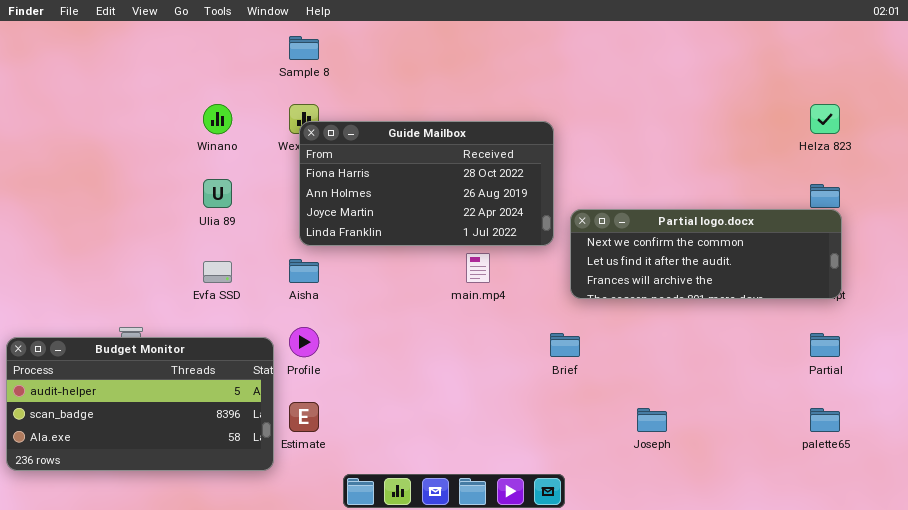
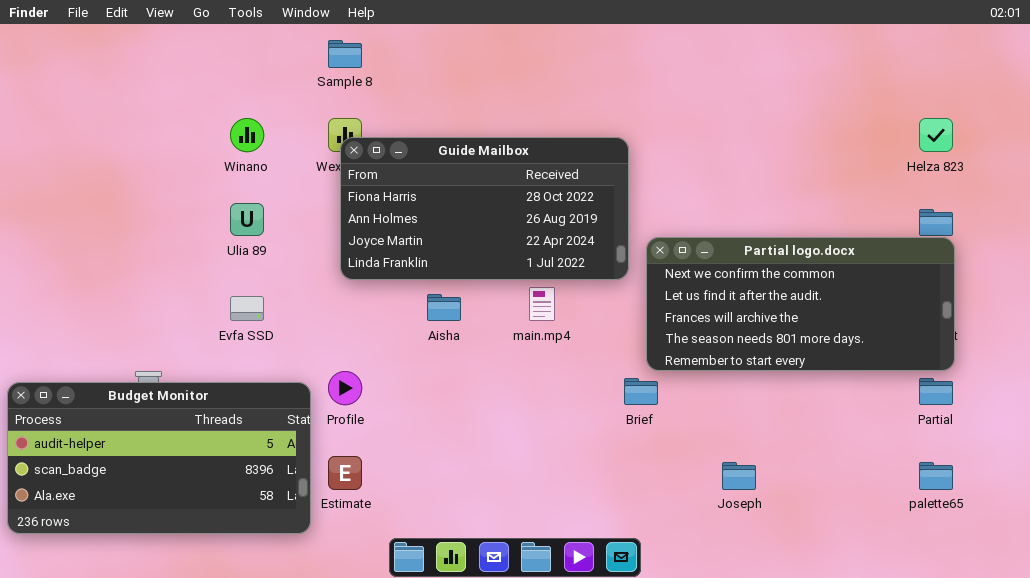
Partial logo.docx: [570,209,842,299] -> [646,237,955,371], resized
Aisha: [289,259,319,283] -> [427,294,461,321], moved

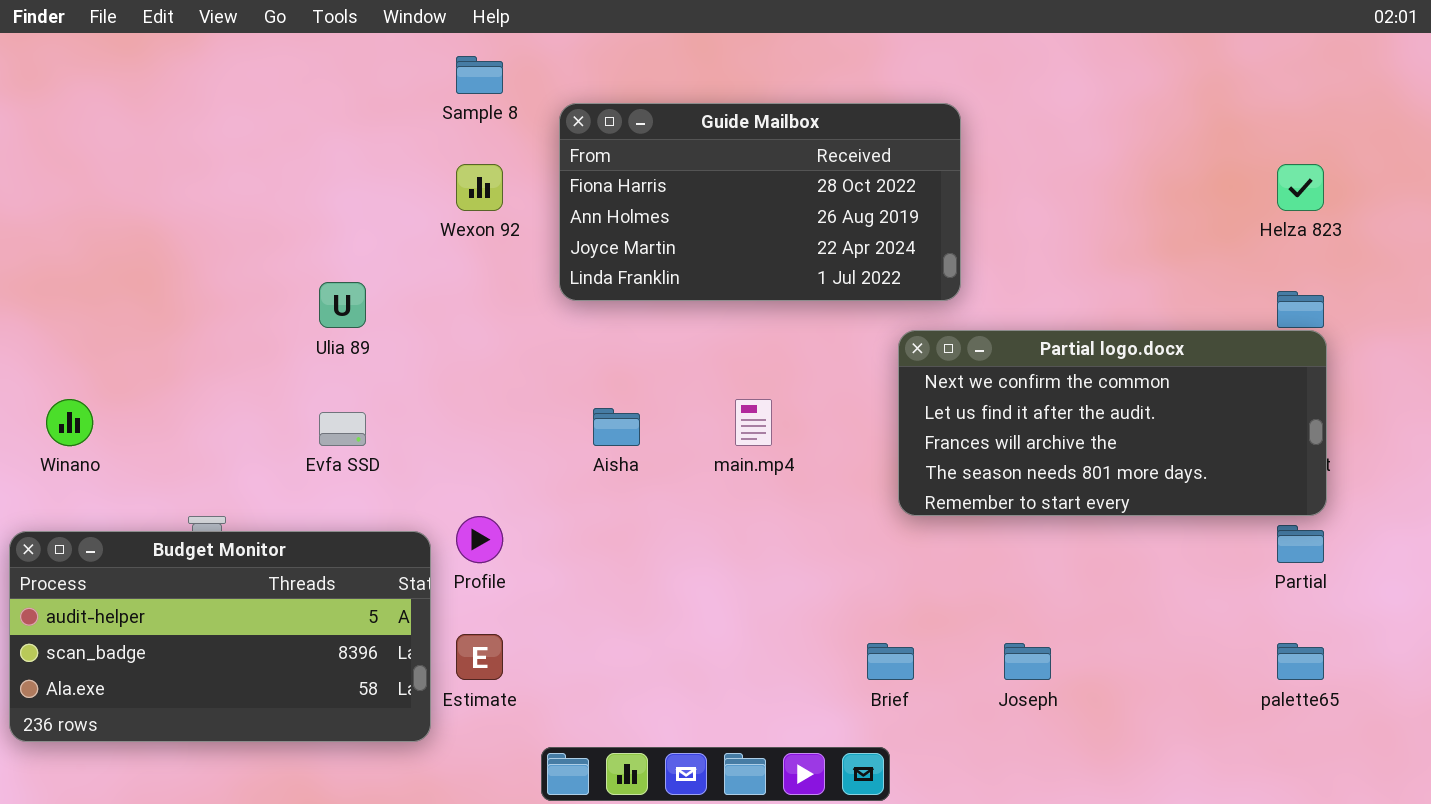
Winano: [230,118,264,152] -> [46,399,93,446], moved
Guide Mailbox: [340,137,629,280] -> [559,103,961,301], moved
Brief: [624,378,658,405] -> [867,643,914,680], moved

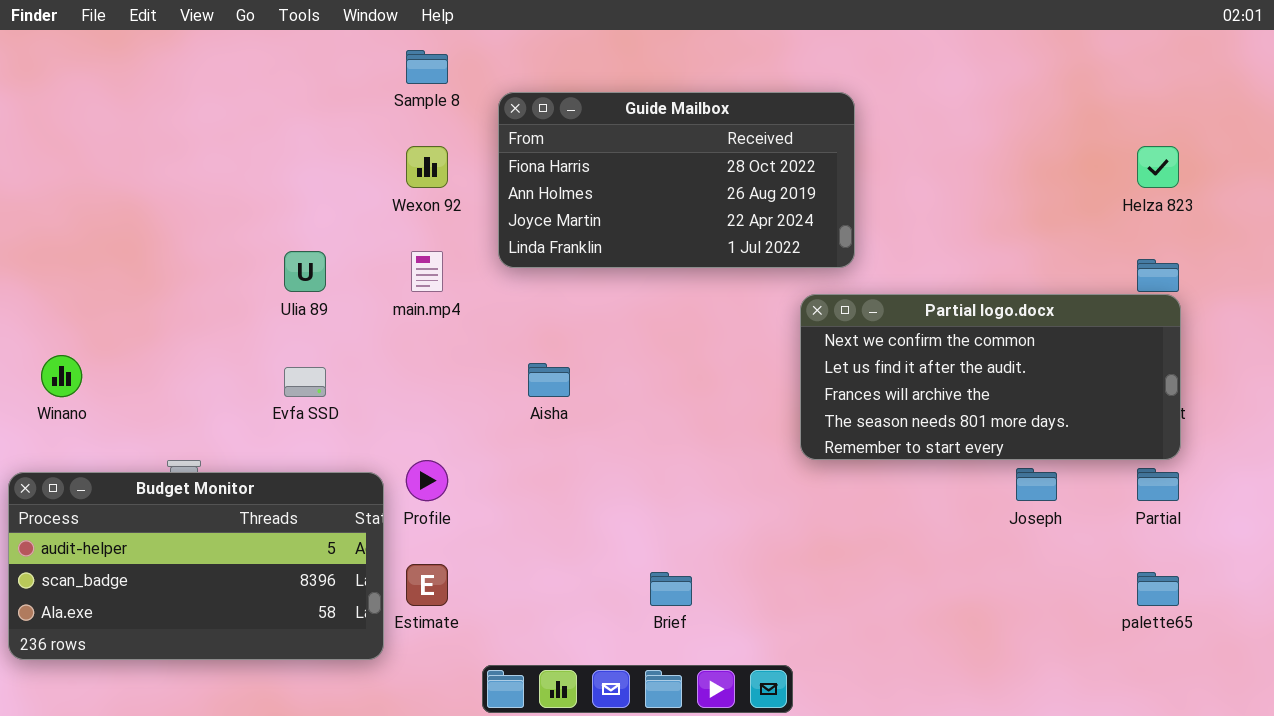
main.mp4: [735,399,772,446] -> [411,251,443,292], moved
Brief: [867,643,914,680] -> [650,572,692,606], moved
Joseph: [1004,643,1051,680] -> [1016,468,1057,501], moved

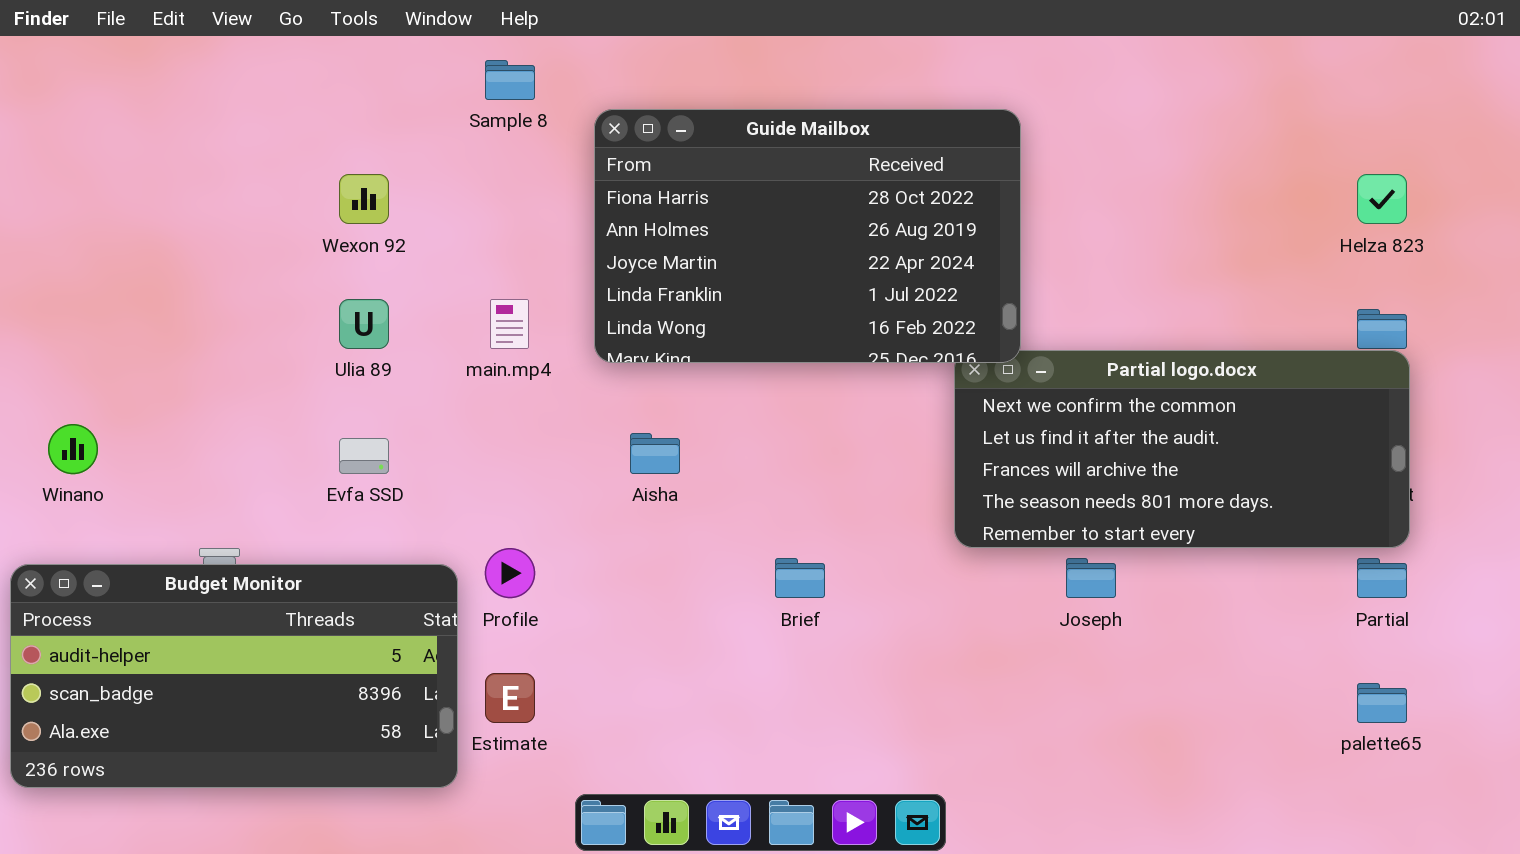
Guide Mailbox: [498,92,855,268] -> [594,109,1021,363], resized
Wexon 92: [406,146,448,188] -> [339,174,389,224], moved
Joseph: [1016,468,1057,501] -> [1066,558,1116,598], moved
Brief: [650,572,692,606] -> [775,558,825,598], moved

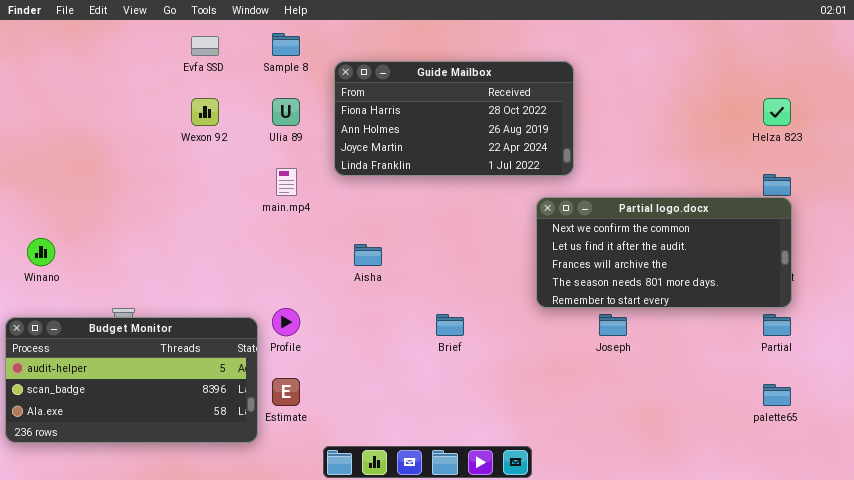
Guide Mailbox: [594,109,1021,363] -> [334,61,574,176], resized
Ulia 89: [339,299,389,349] -> [272,98,300,126], moved
Evfa SSD: [339,438,389,474] -> [191,36,219,56], moved

